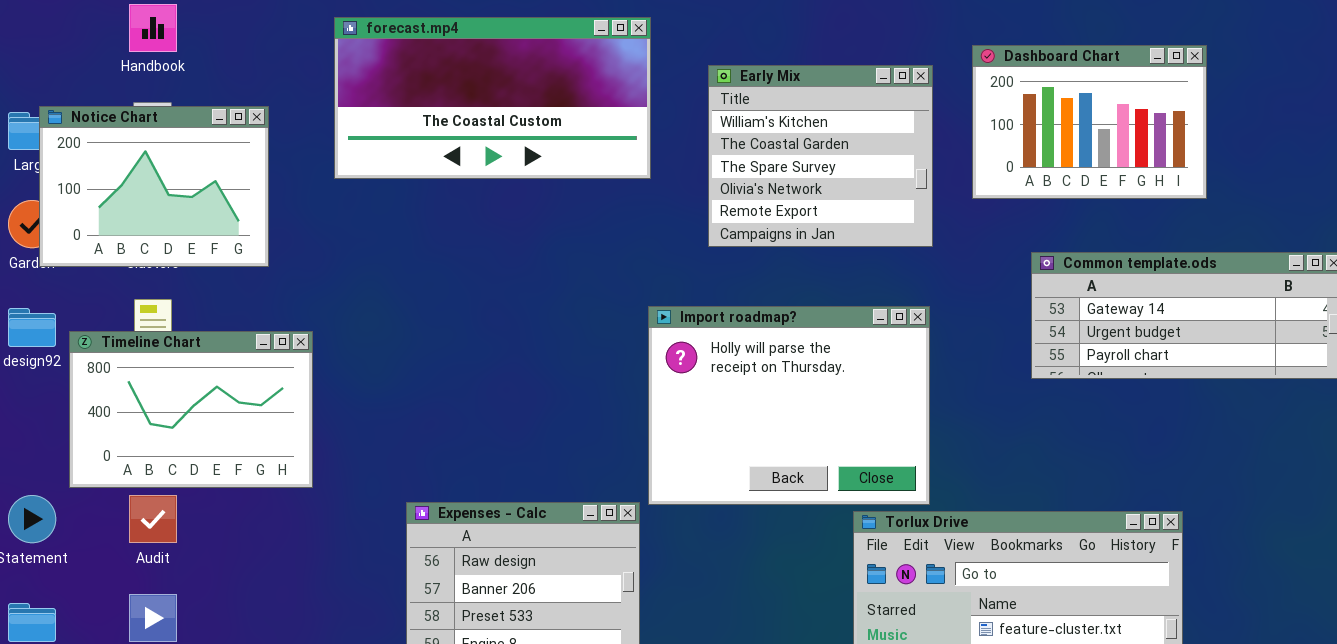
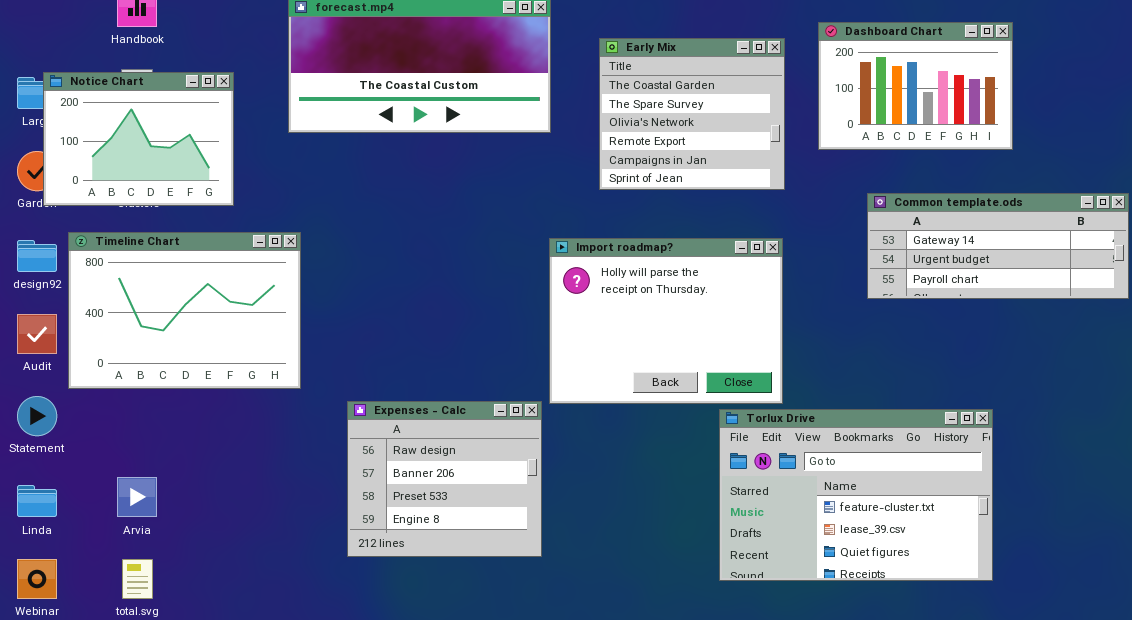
Early Mix: [708,65,933,247] -> [599,38,785,190], scrolled down 1 row
Timeline Chart: [69,331,313,488] -> [68,232,301,389], resized
Audit: [129,495,177,543] -> [17,314,57,354], moved

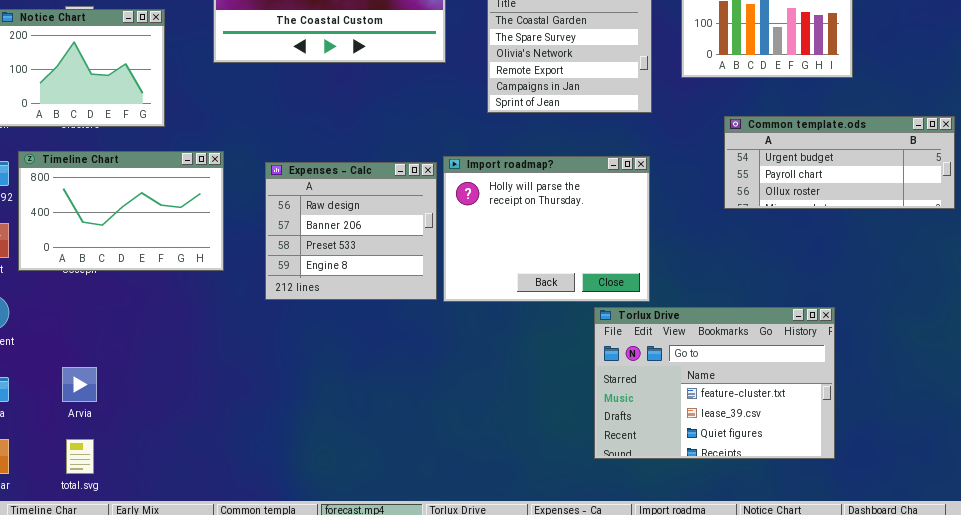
Common template.ods: [867,193,1129,299] -> [724,116,955,209], scrolled down 1 row
Timeline Chart: [68,232,301,389] -> [18,151,224,271], resized
Expenses - Calc: [347,401,542,557] -> [265,162,437,300], moved

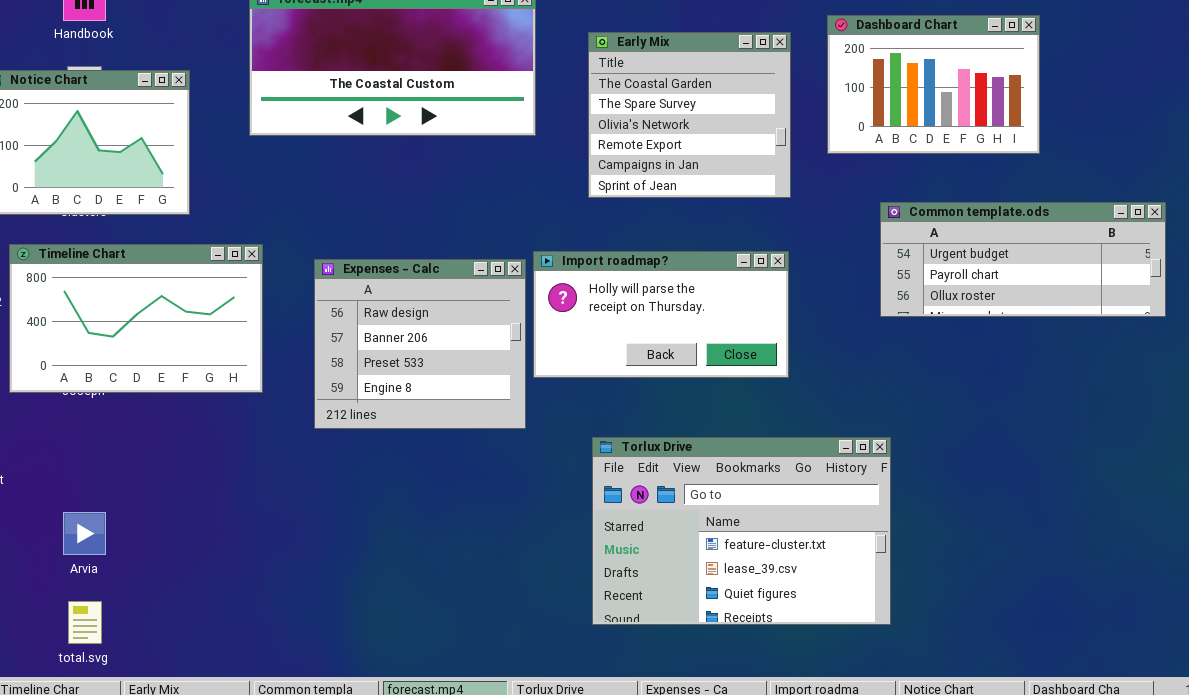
Import roadmap?: [443,156,650,302] -> [533,251,789,378], resized
Torlux Drive: [594,307,835,459] -> [592,437,891,625], moved

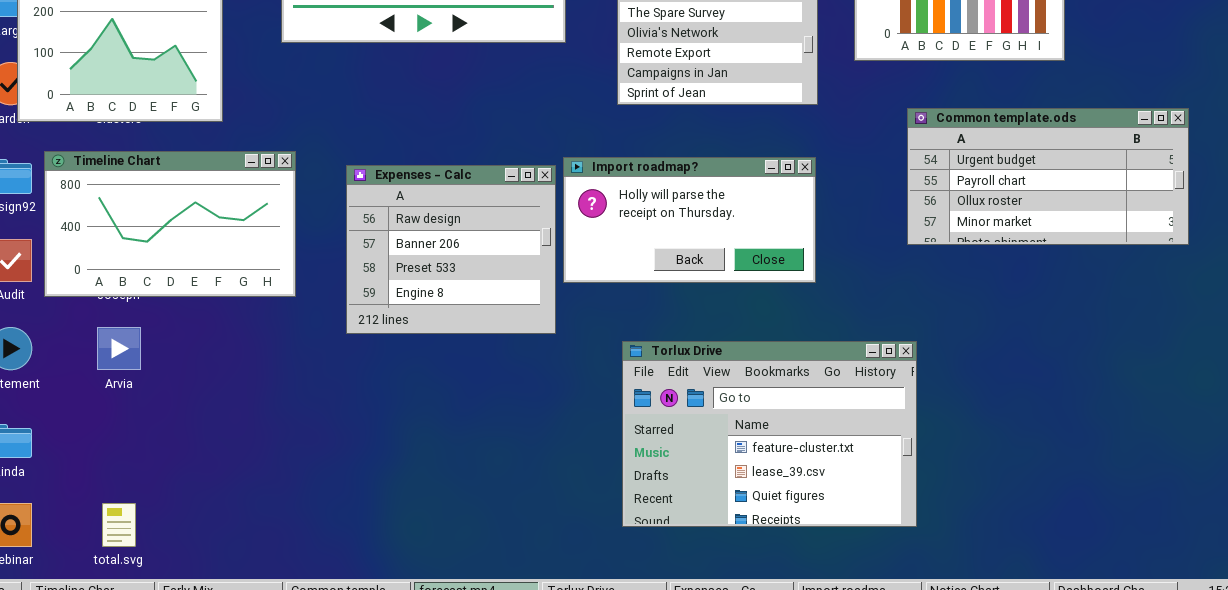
Common template.ods: [880,202,1166,317] -> [907,108,1189,245], resized
Arvia: [63,512,106,555] -> [97,327,141,370], moved

